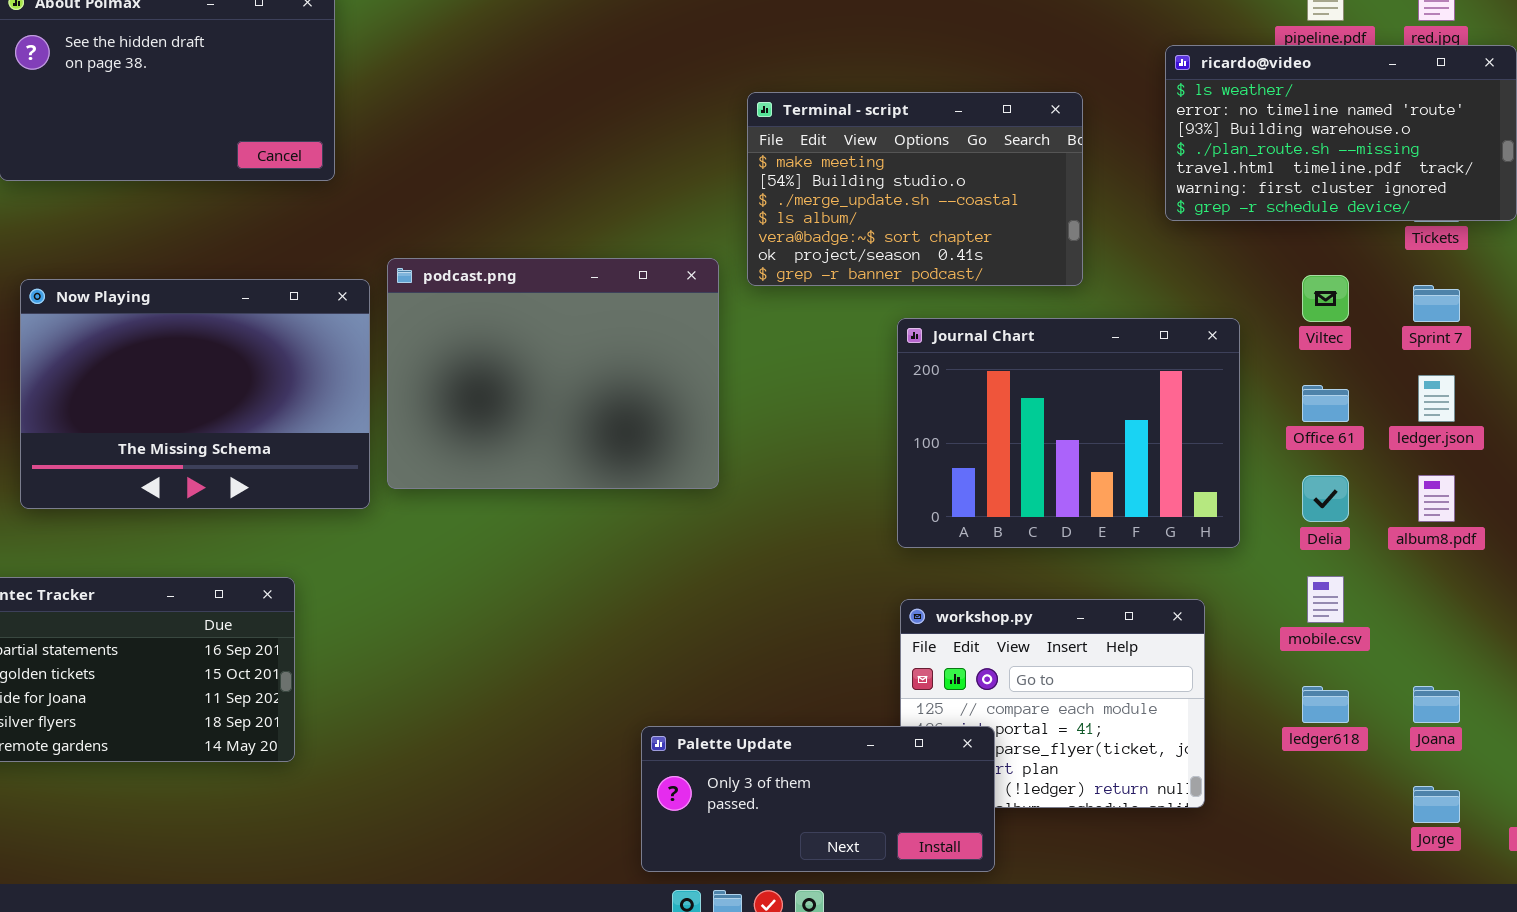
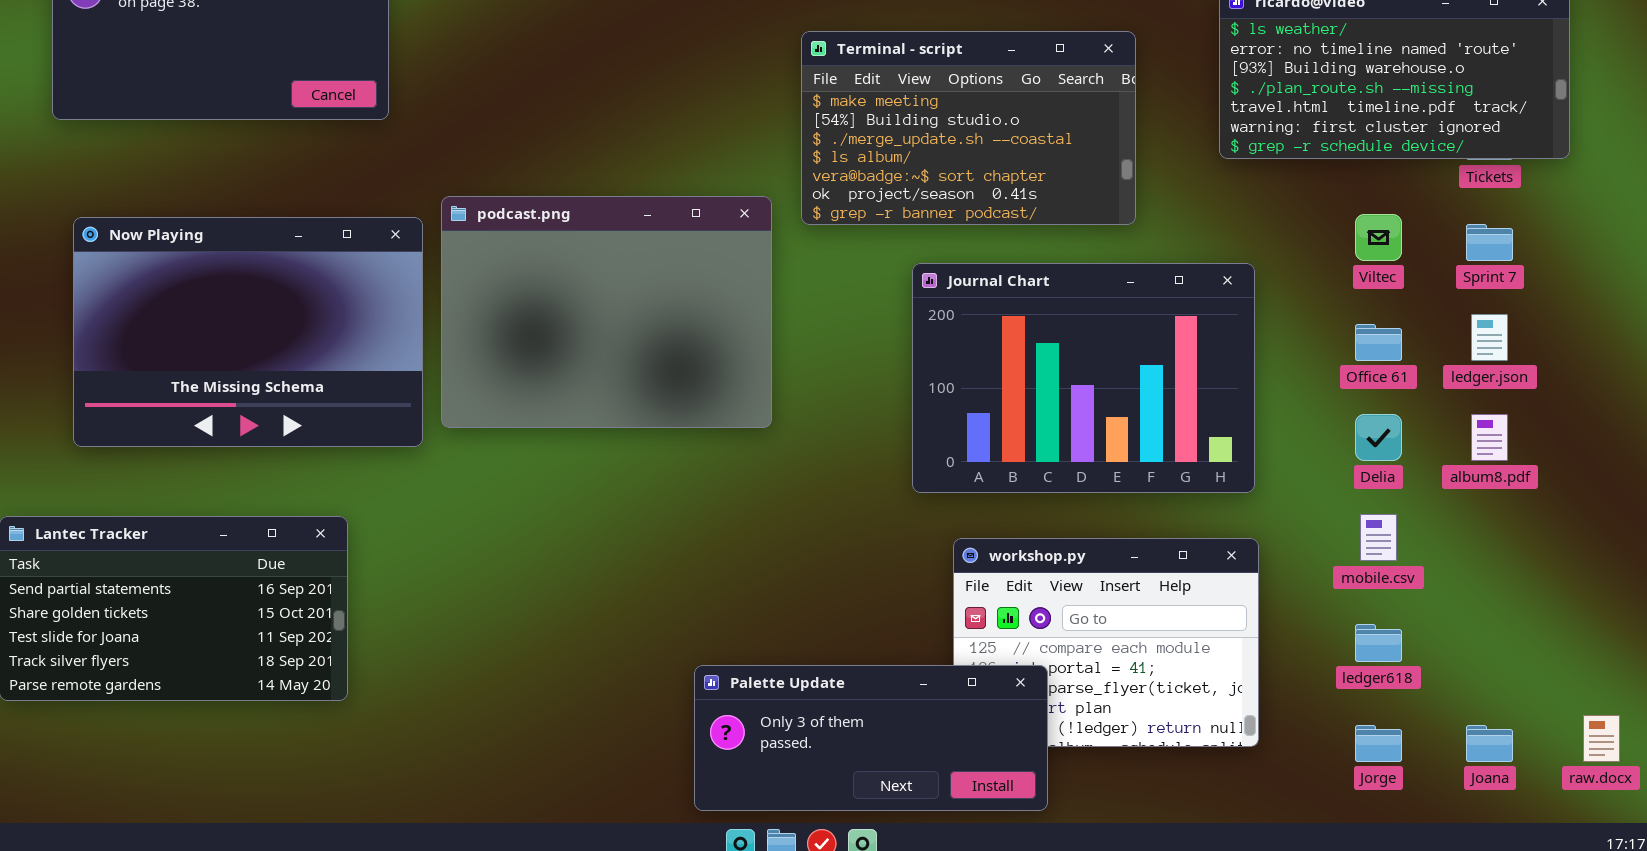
Journal Chart: [897,318,1240,548] -> [912,263,1255,493], moved
Joana: [1413,686,1460,723] -> [1466,725,1513,762], moved
Jorge: [1413,786,1460,823] -> [1355,725,1402,762], moved

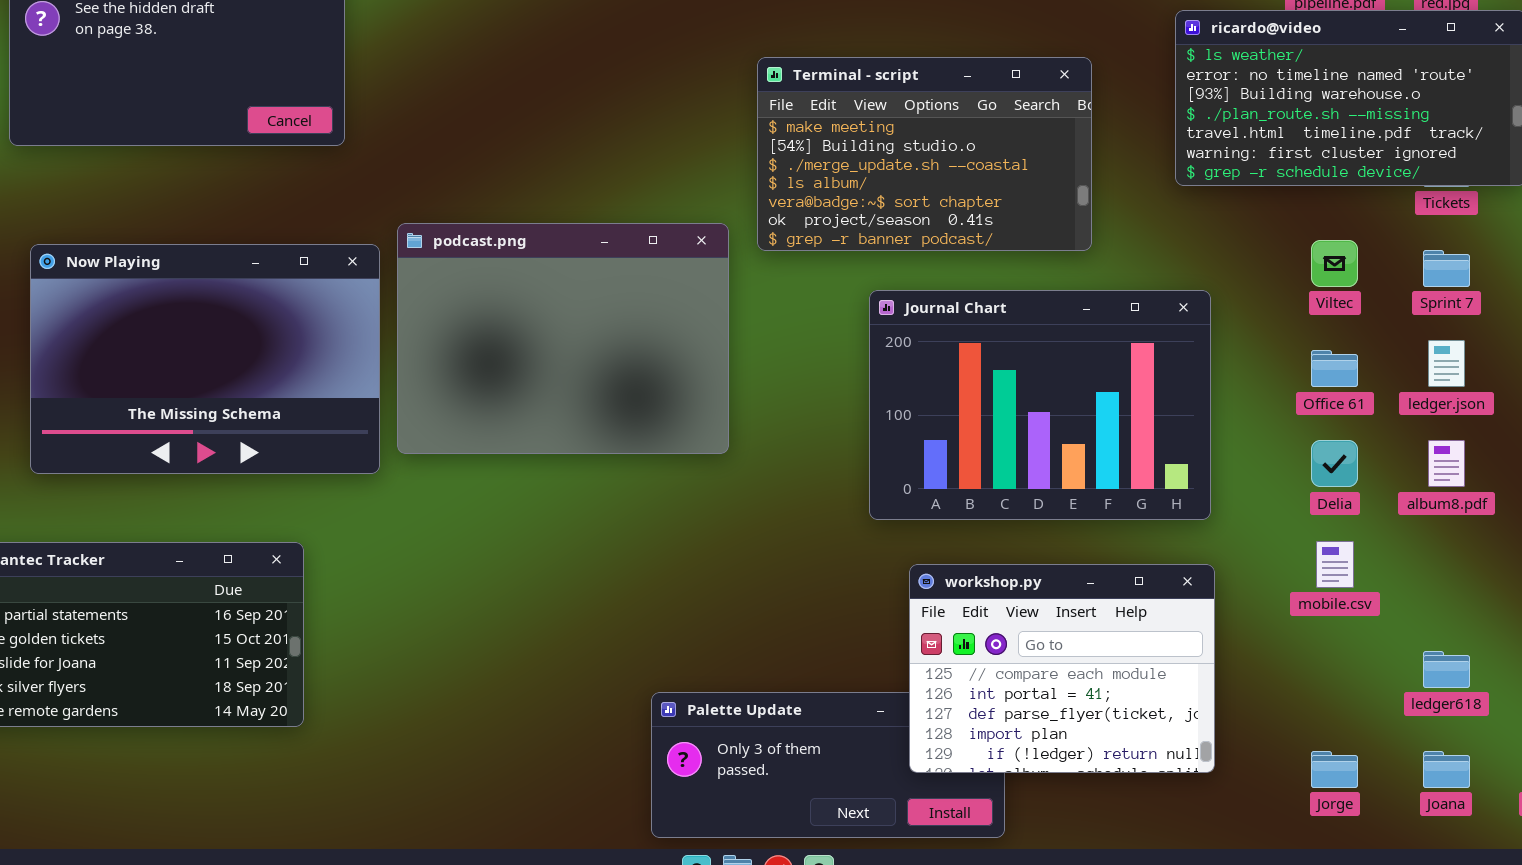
workshop.py: [953,538,1259,747] -> [909,564,1215,773], raised
ledger618: [1355,624,1402,662] -> [1423,651,1470,688], moved

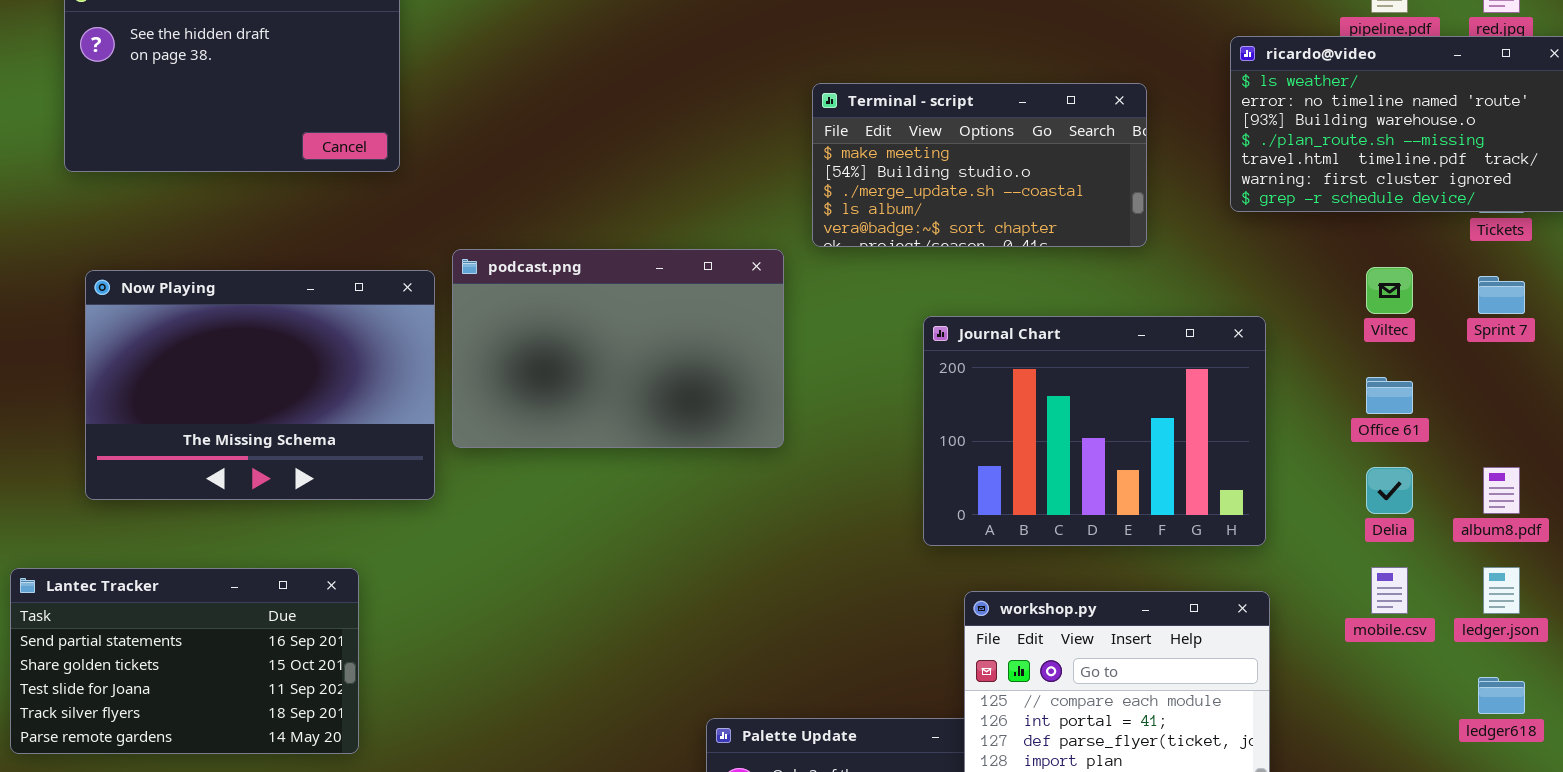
Terminal - script: [757,57,1092,251] -> [812,83,1147,247], resized
podcast.png: [397,223,729,454] -> [452,249,784,448], resized
ledger.json: [1428,340,1465,387] -> [1483,567,1520,614], moved

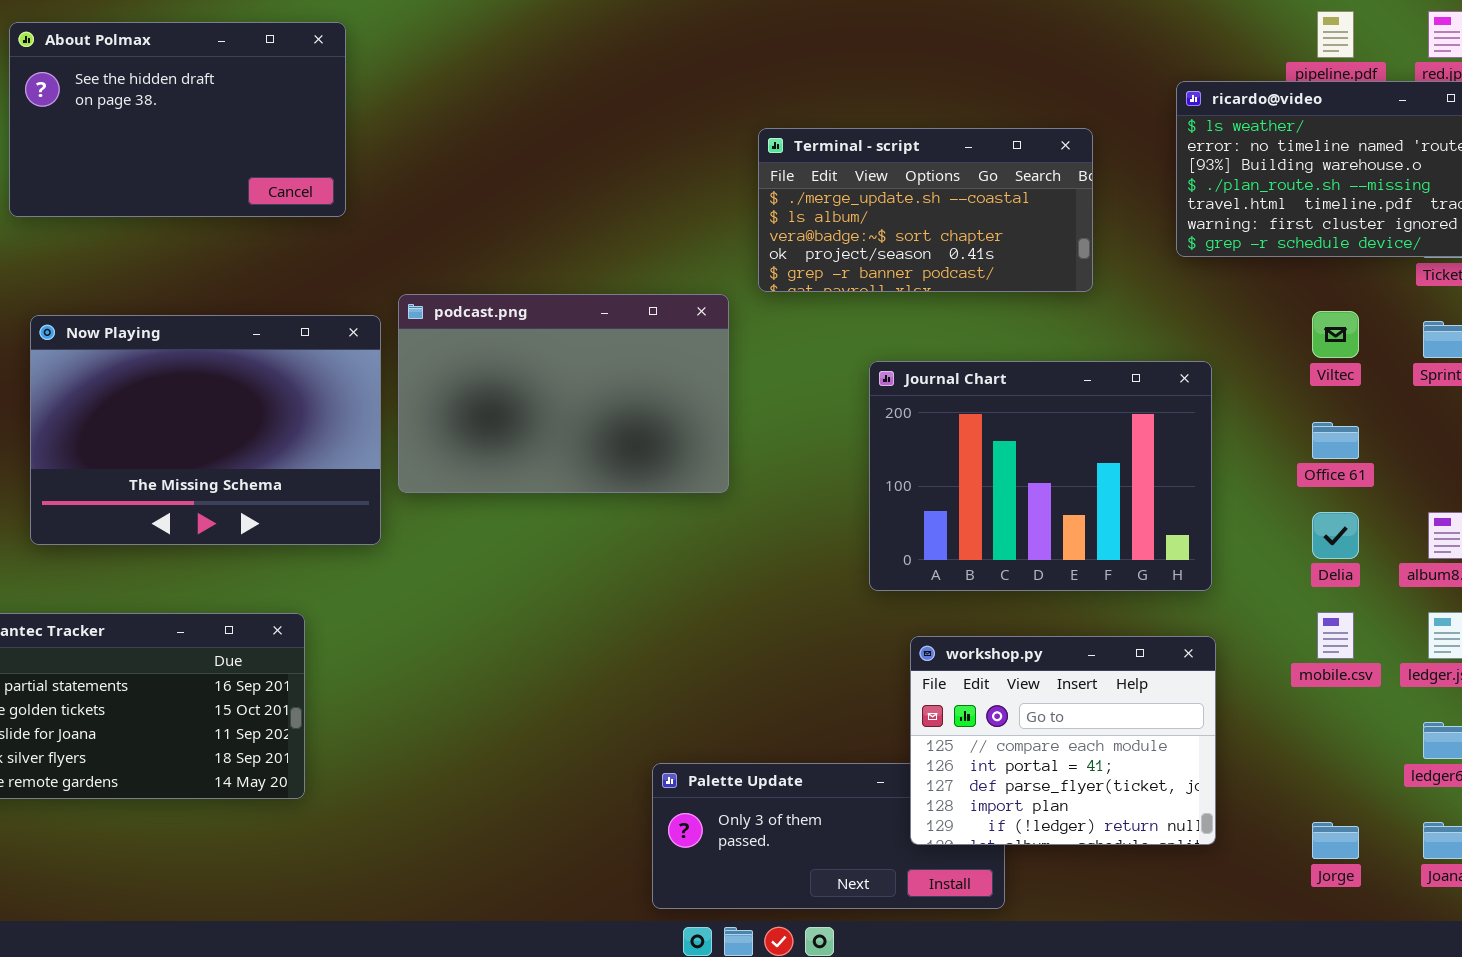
Terminal - script: [812,83,1147,247] -> [758,128,1093,292], scrolled down 2 rows

